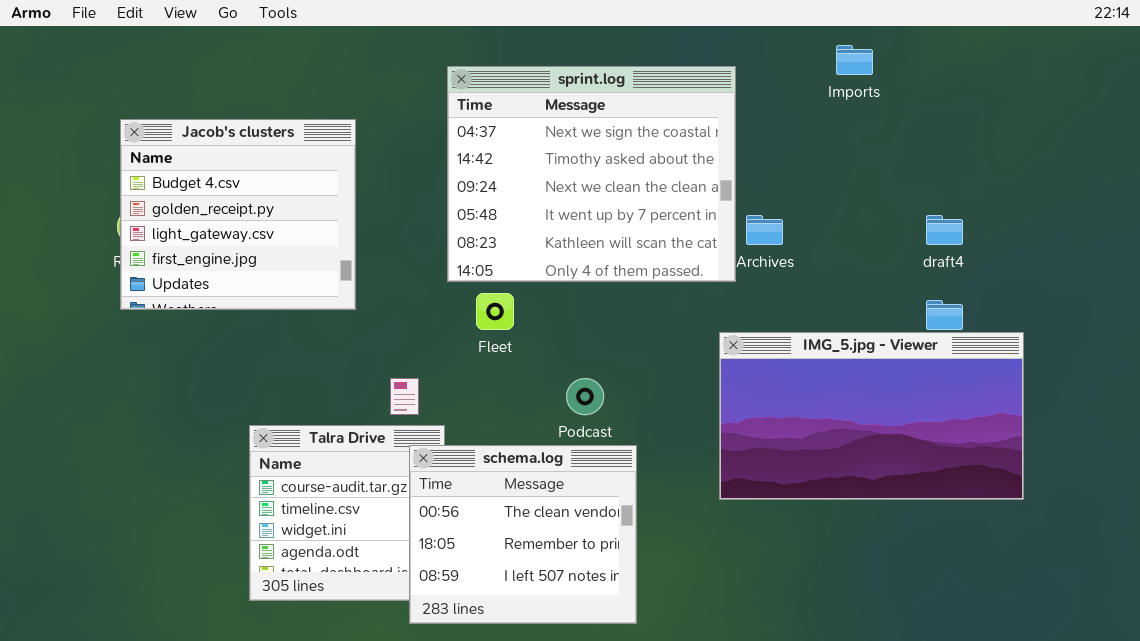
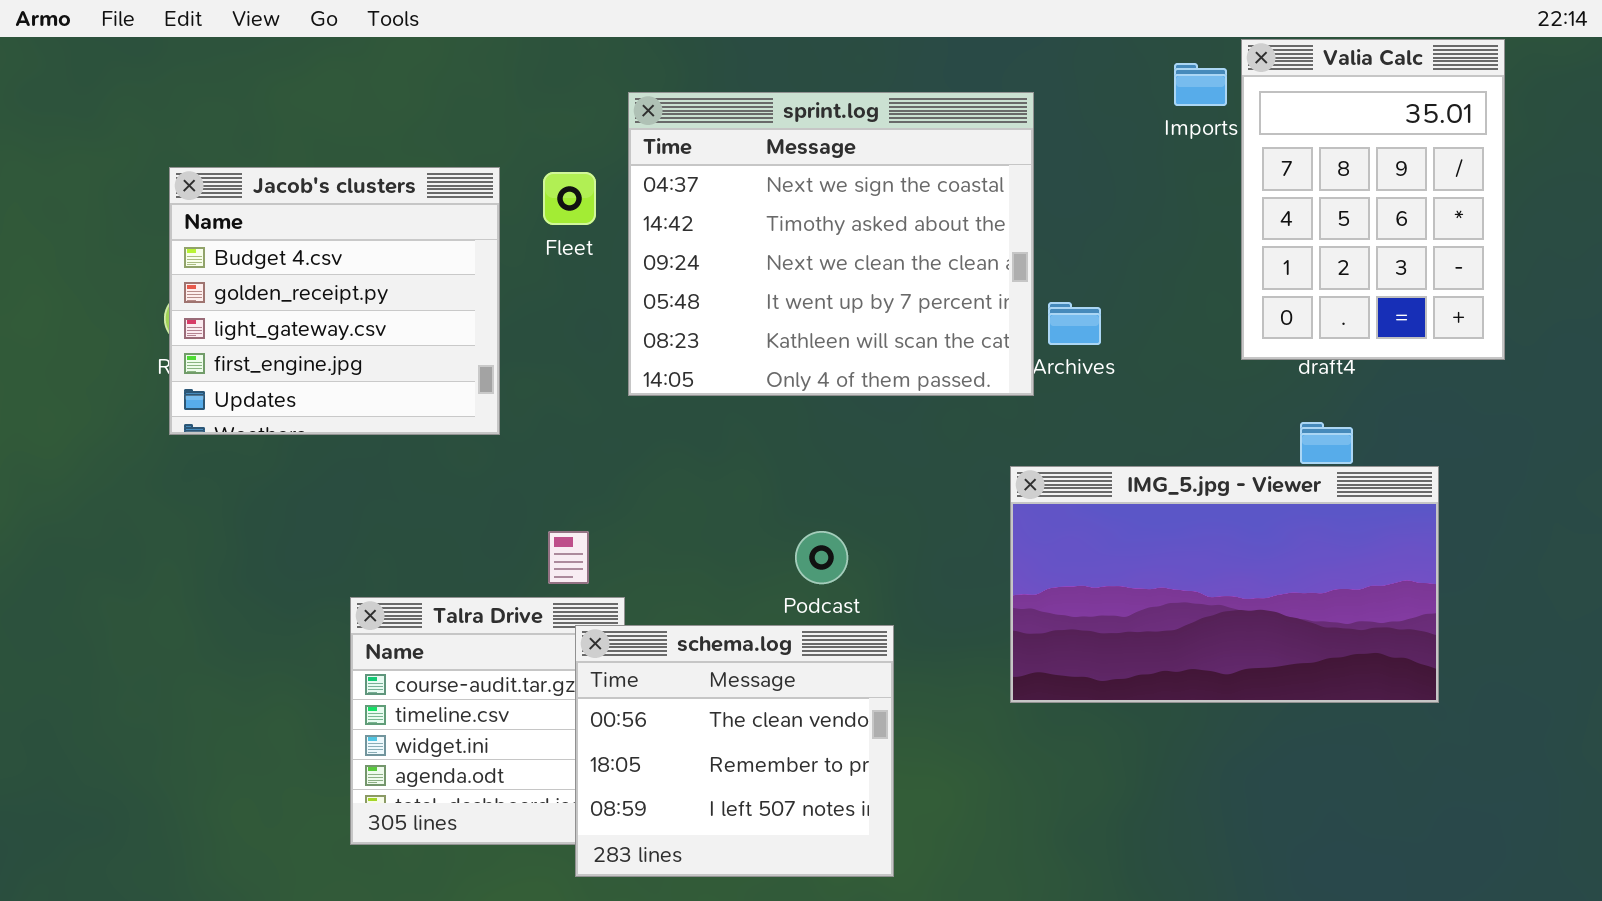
Valia Calc: none -> [1241,39,1505,360], opened
Fleet: [476,293,514,330] -> [543,172,596,225], moved

